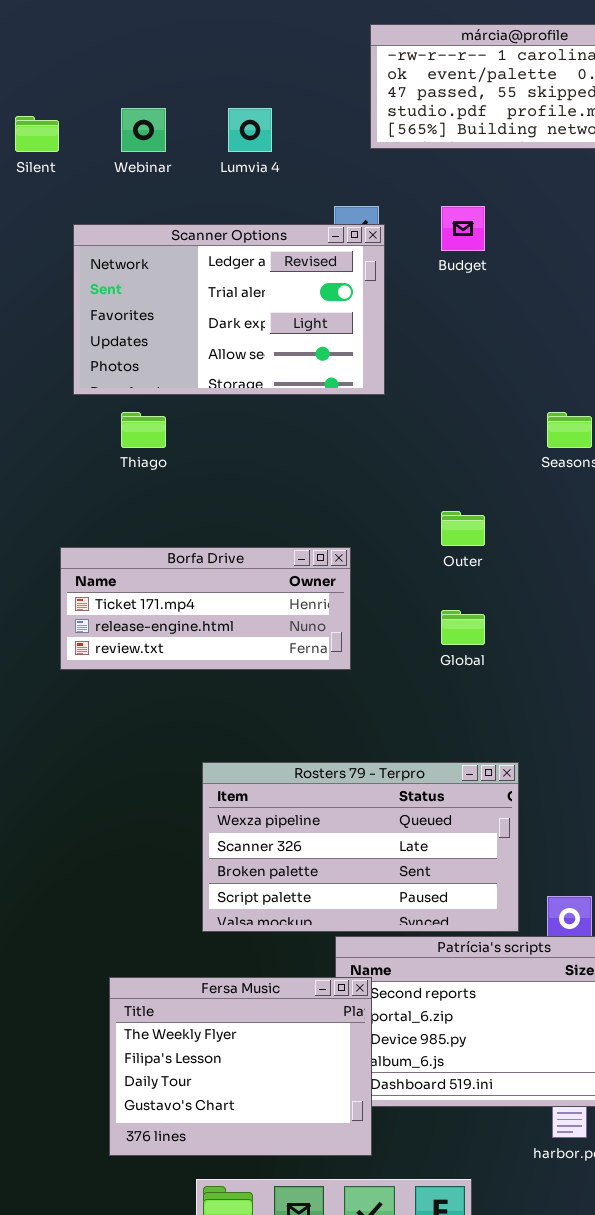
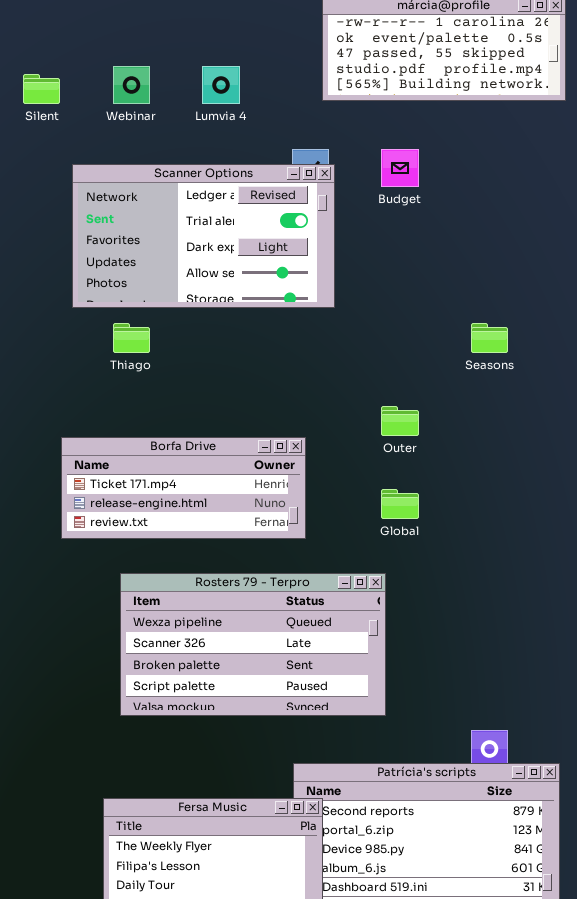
Rosters 79 - Terpro: [202,762,519,932] -> [120,573,386,716], moved

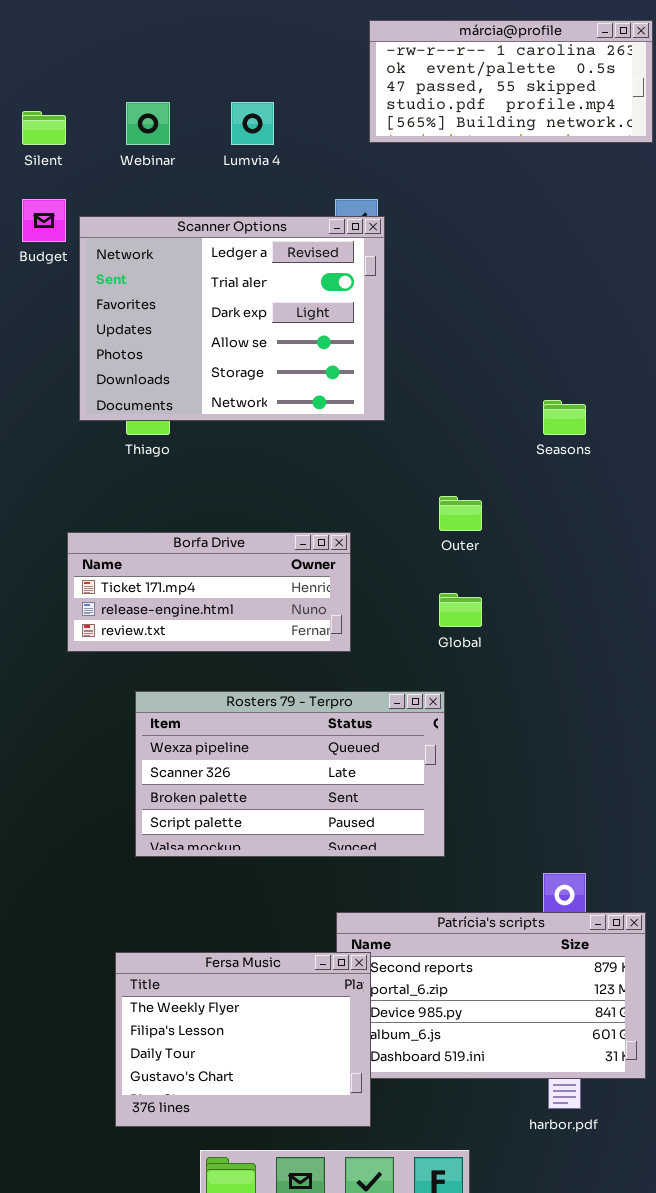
Budget: [381,149,419,187] -> [22,199,66,242], moved
Scanner Options: [72,164,335,308] -> [79,216,385,421], resized

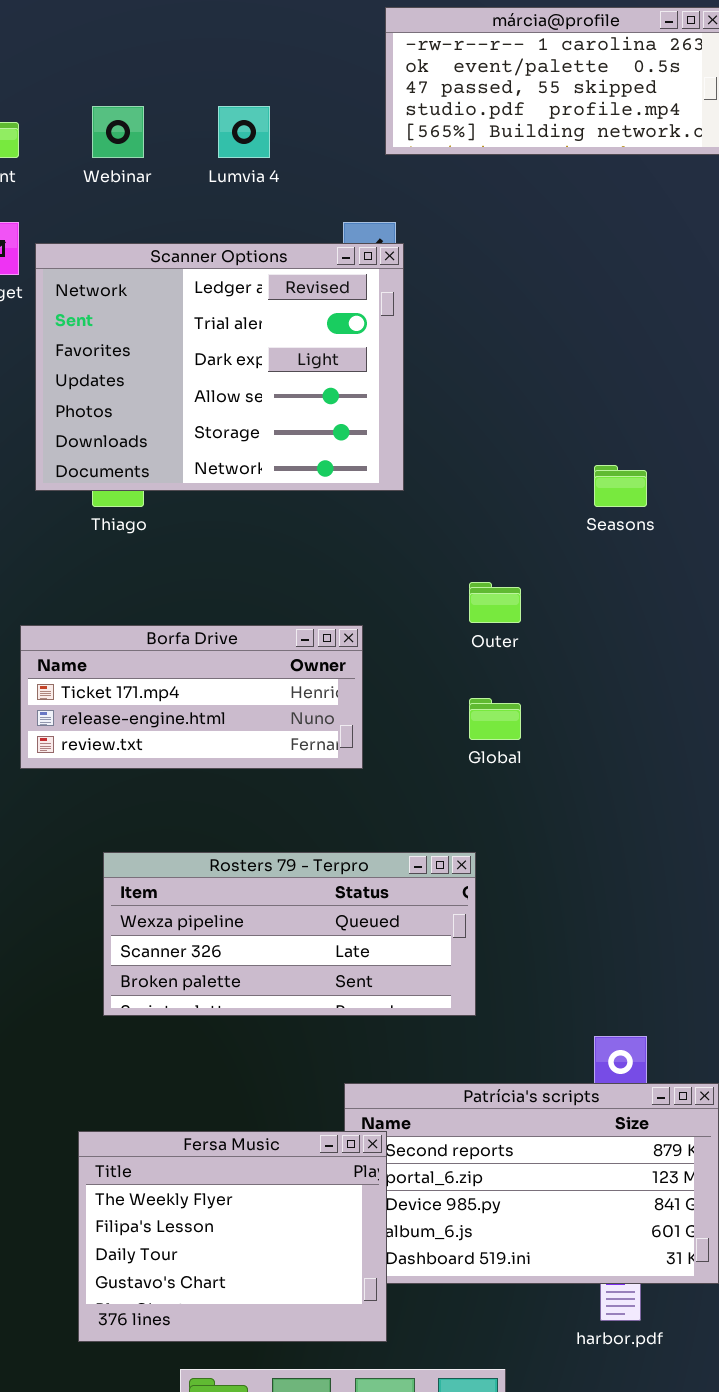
Rosters 79 - Terpro: [135,691,445,857] -> [103,852,476,1016], resized

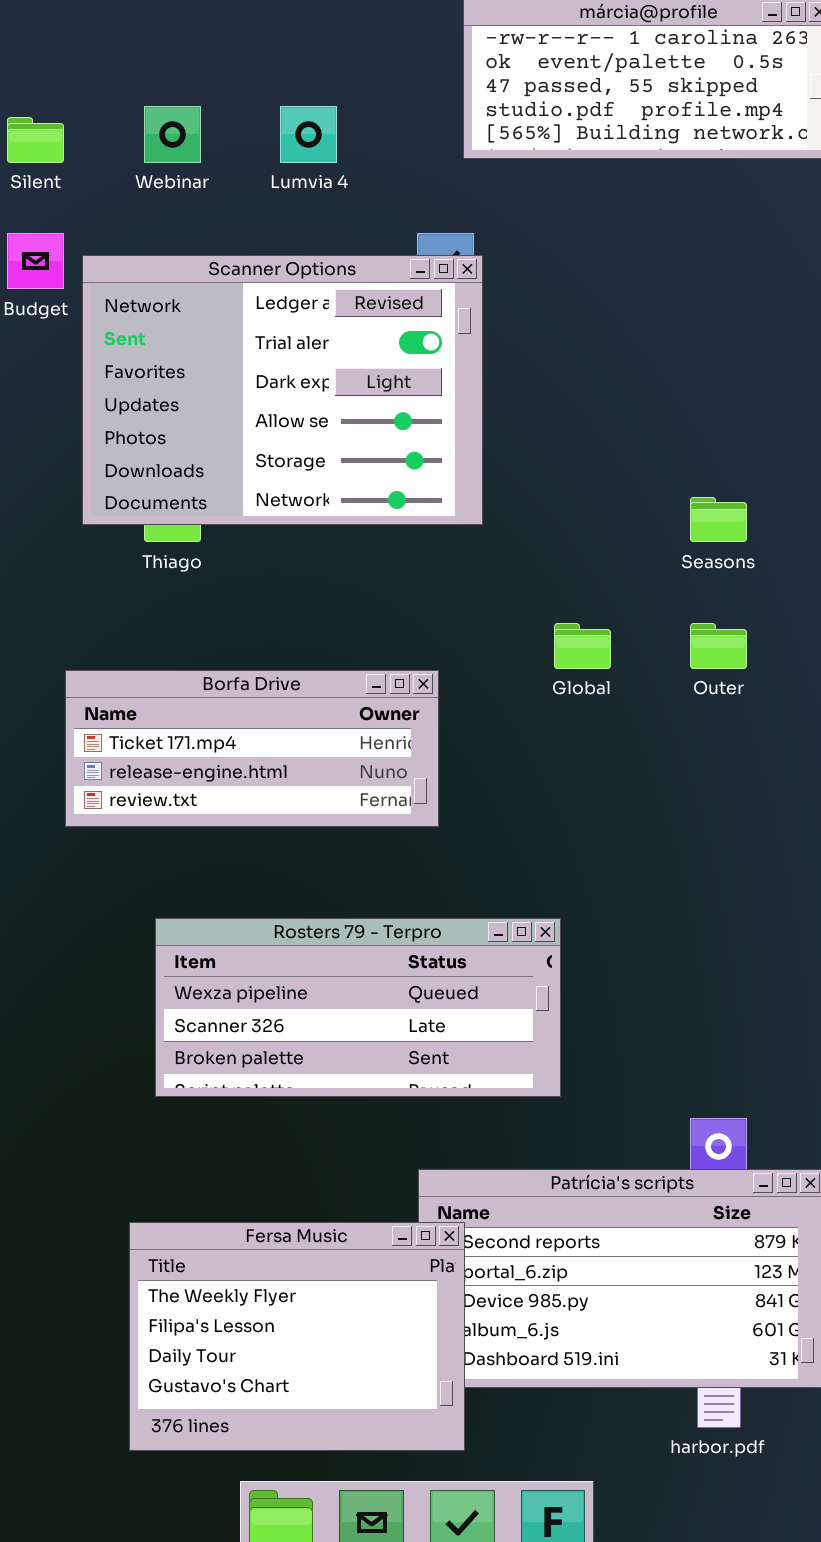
Outer: [469,582,521,623] -> [690,623,747,669], moved
Global: [469,698,521,740] -> [554,623,611,669], moved

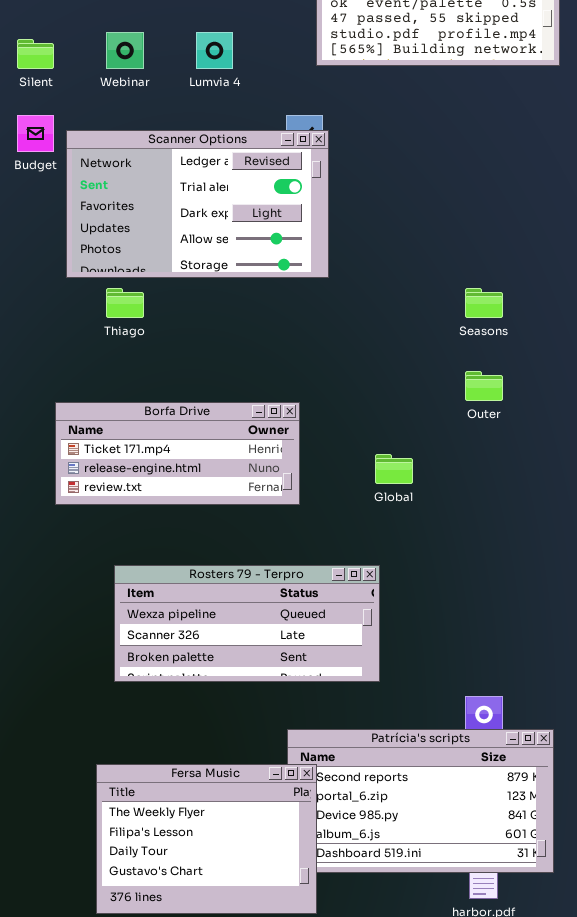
Scanner Options: [82,255,483,525] -> [66,130,329,278], resized
Global: [554,623,611,669] -> [375,454,413,484], moved

